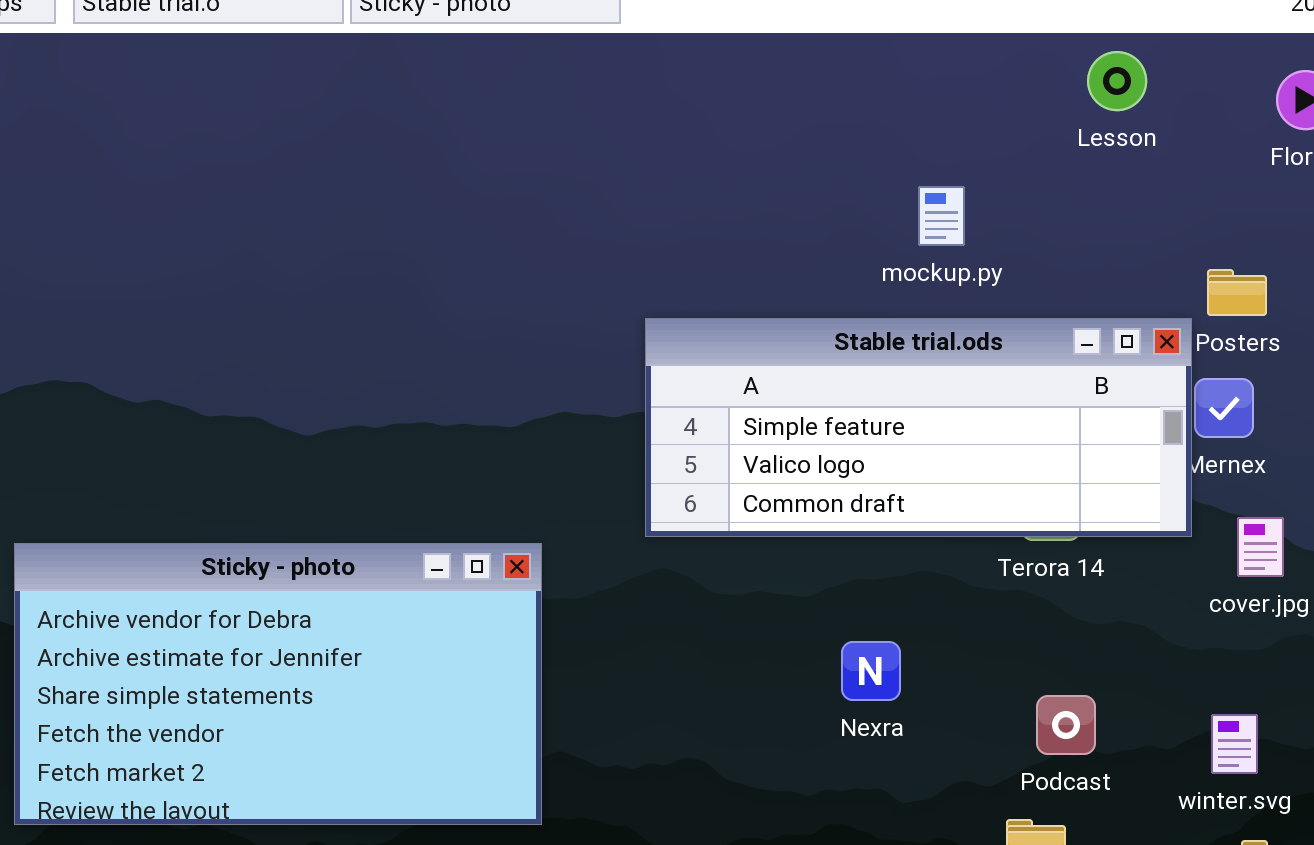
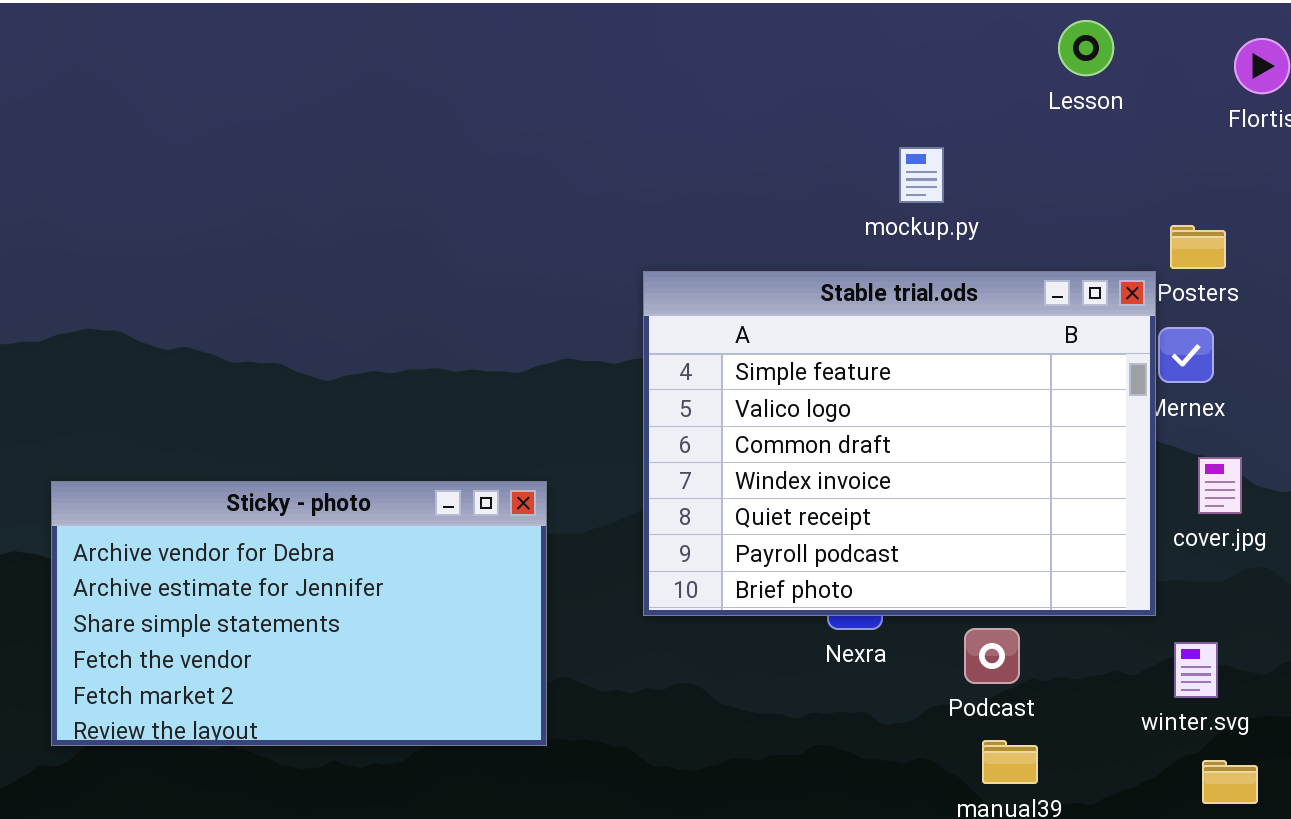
Stable trial.ods: [645,318,1192,537] -> [643,271,1156,616], resized
Podcast: [1036,695,1096,755] -> [964,628,1020,684], moved

